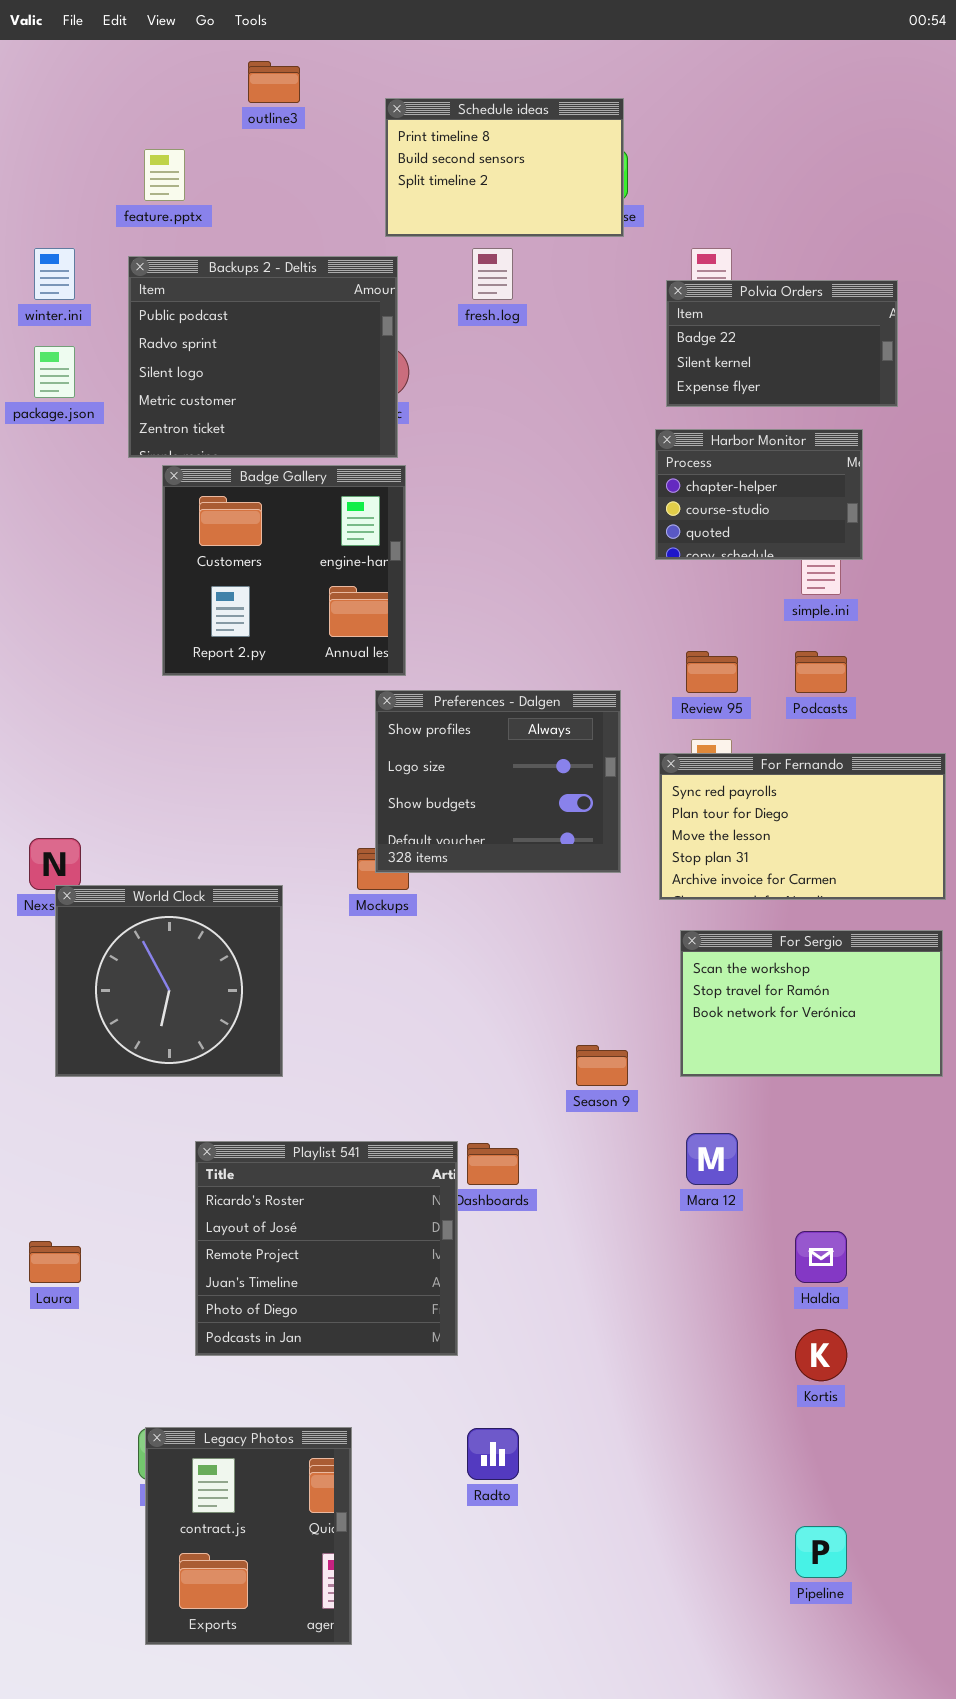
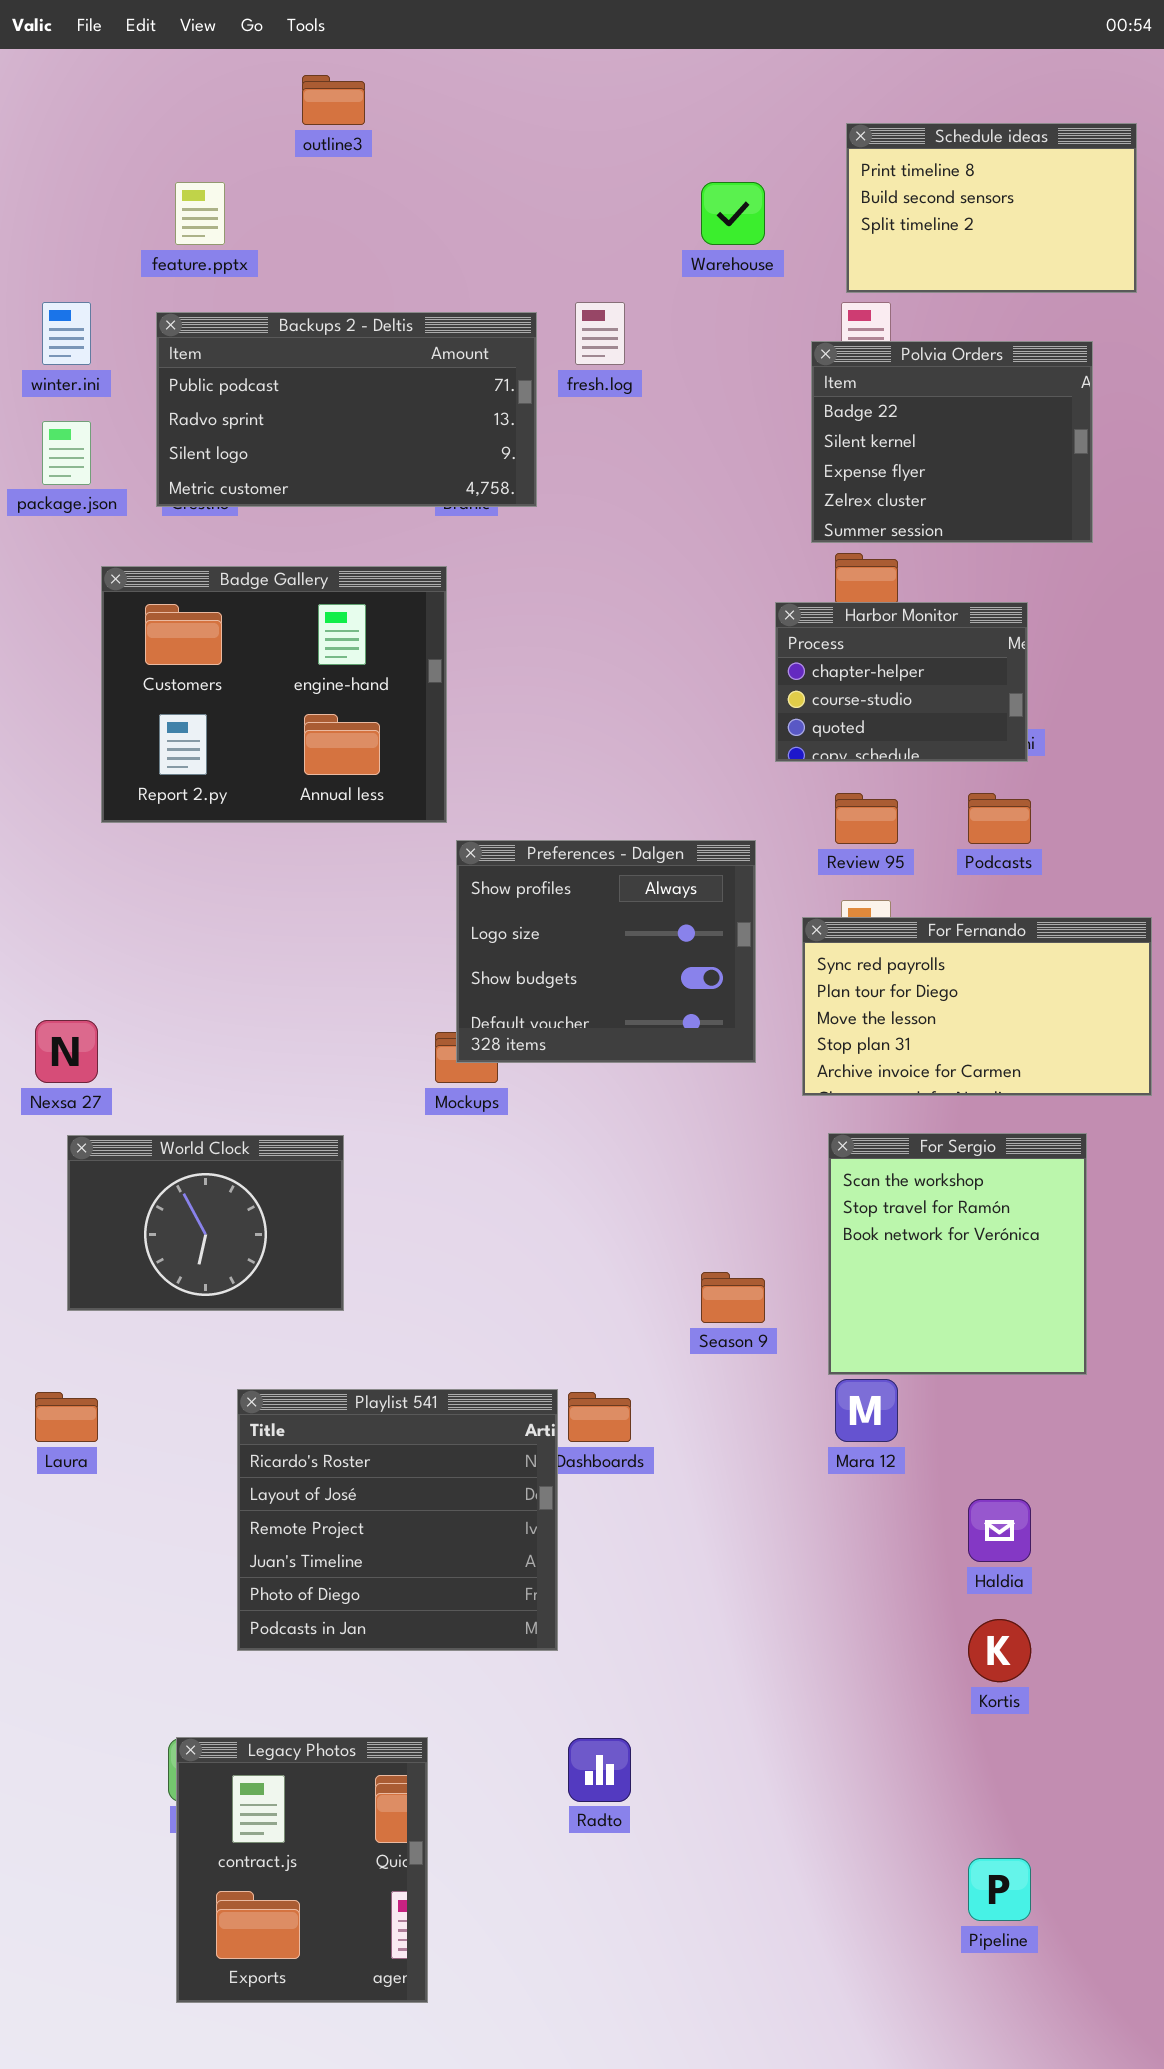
Schedule ideas: [385,98,624,237] -> [846,123,1137,293], moved
Backups 2 - Deltis: [128,256,398,458] -> [156,312,537,507], resized
Polvia Orders: [666,280,898,407] -> [811,341,1093,543], resized
Harbor Monitor: [655,429,863,560] -> [775,602,1028,762], moved
Badge Gallery: [162,465,406,676] -> [101,566,447,823], moved, resized
World Clock: [55,885,283,1077] -> [67,1135,344,1311], resized
For Sergio: [680,930,943,1077] -> [828,1133,1087,1375], resized
Laura: [29,1241,81,1283] -> [35,1392,98,1442], moved

